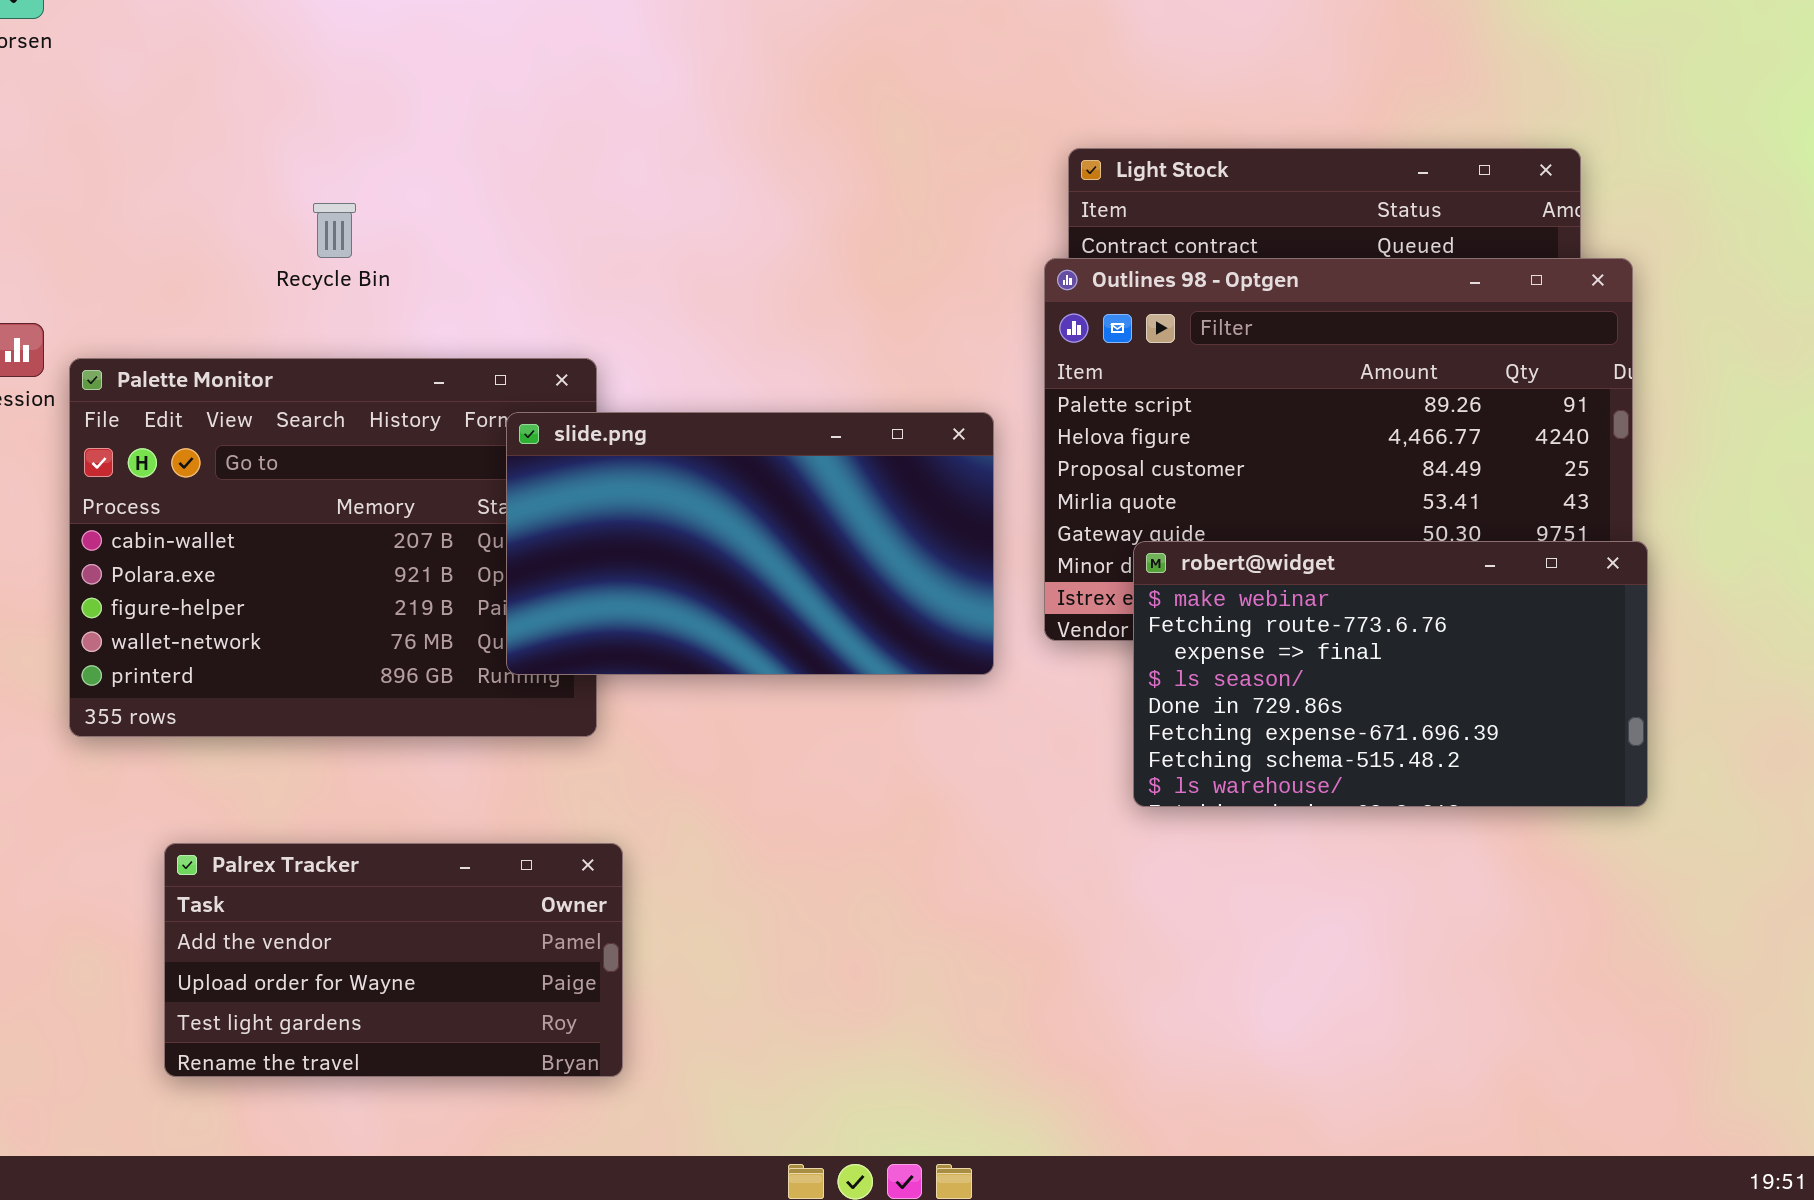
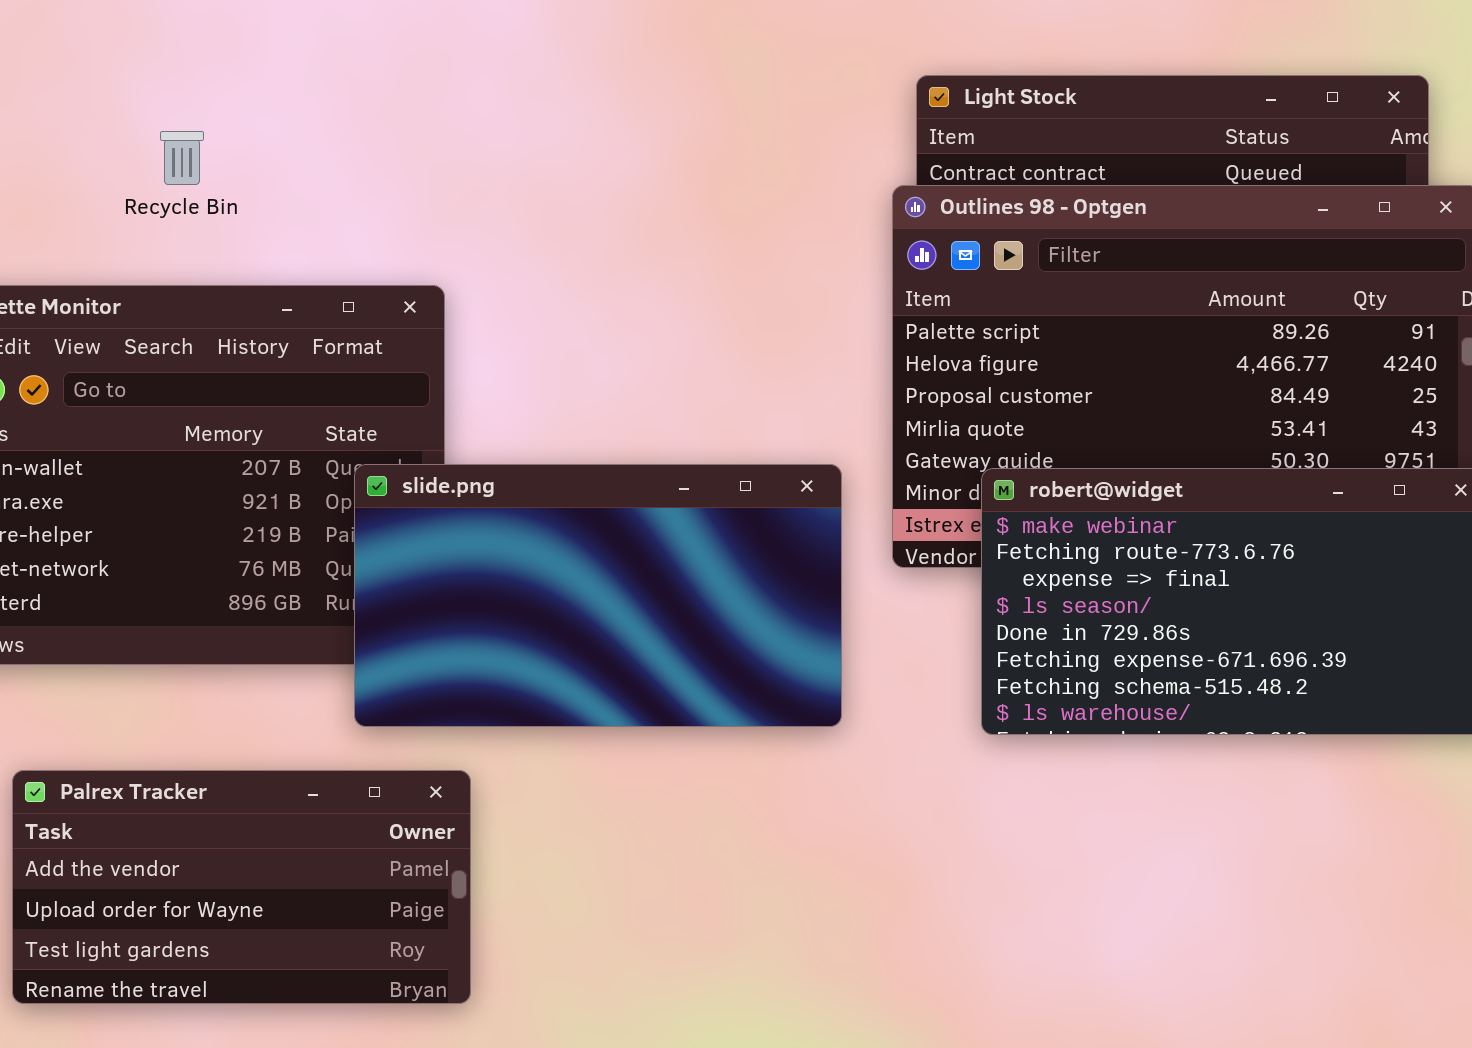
slide.png: [506,412,994,675] -> [354,464,842,727], moved

